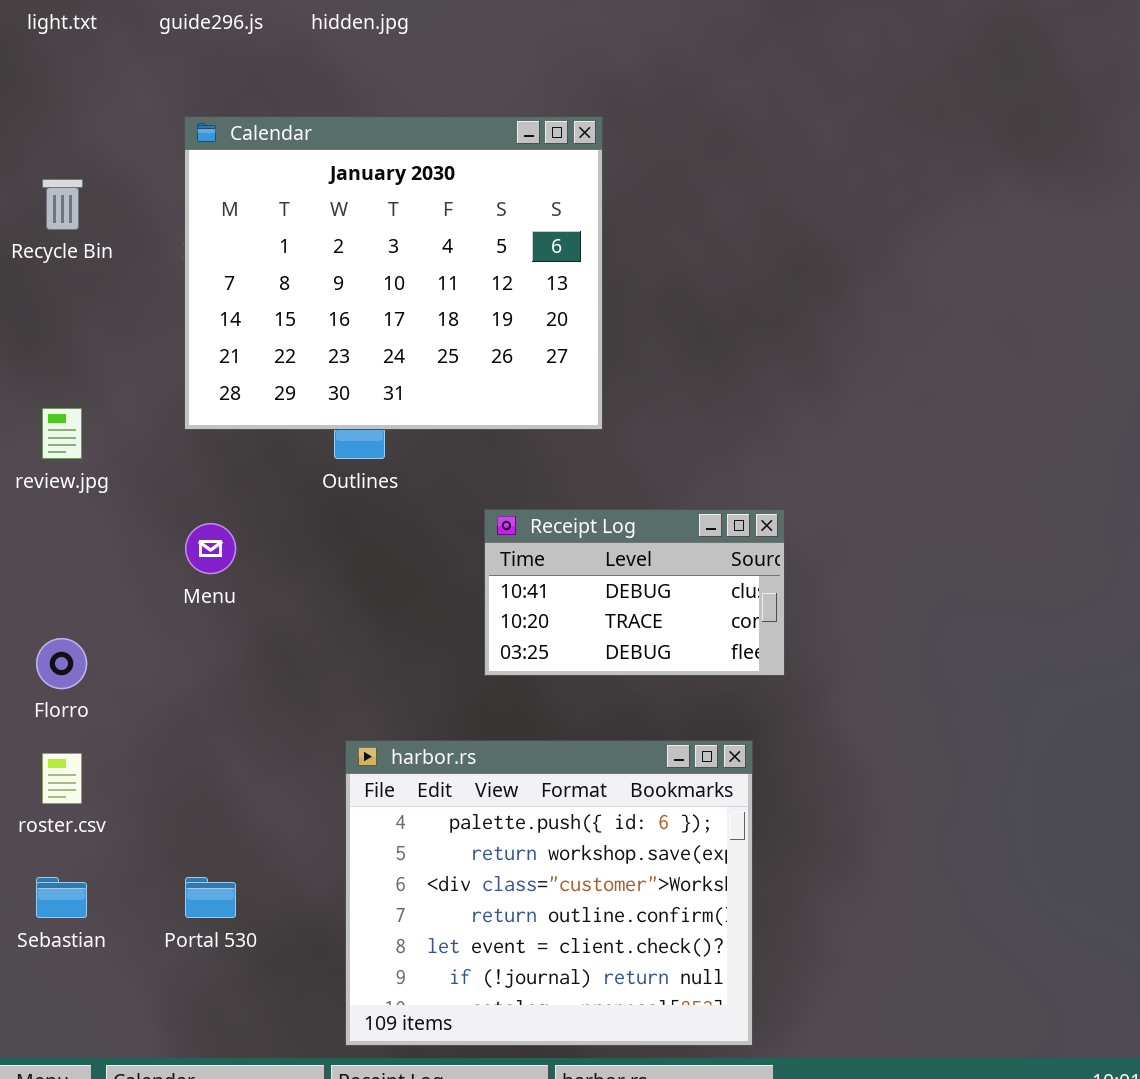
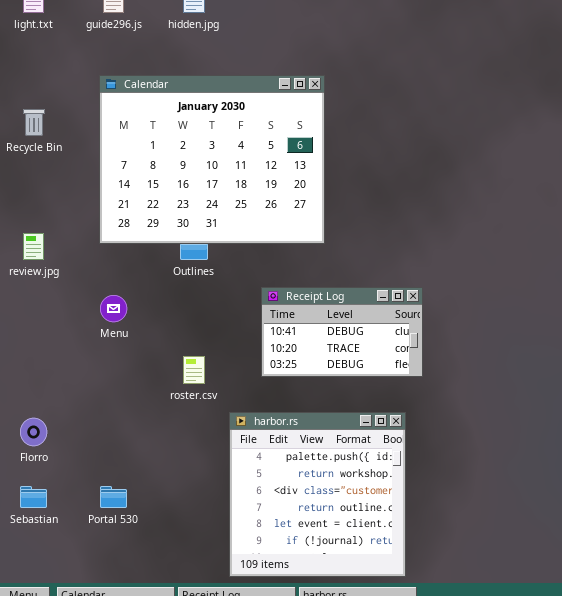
Florro: [36,638,87,689] -> [20,418,47,446], moved
harbor.rs: [345,740,753,1046] -> [229,412,406,577], resized
roster.csv: [42,753,82,804] -> [183,356,205,384], moved

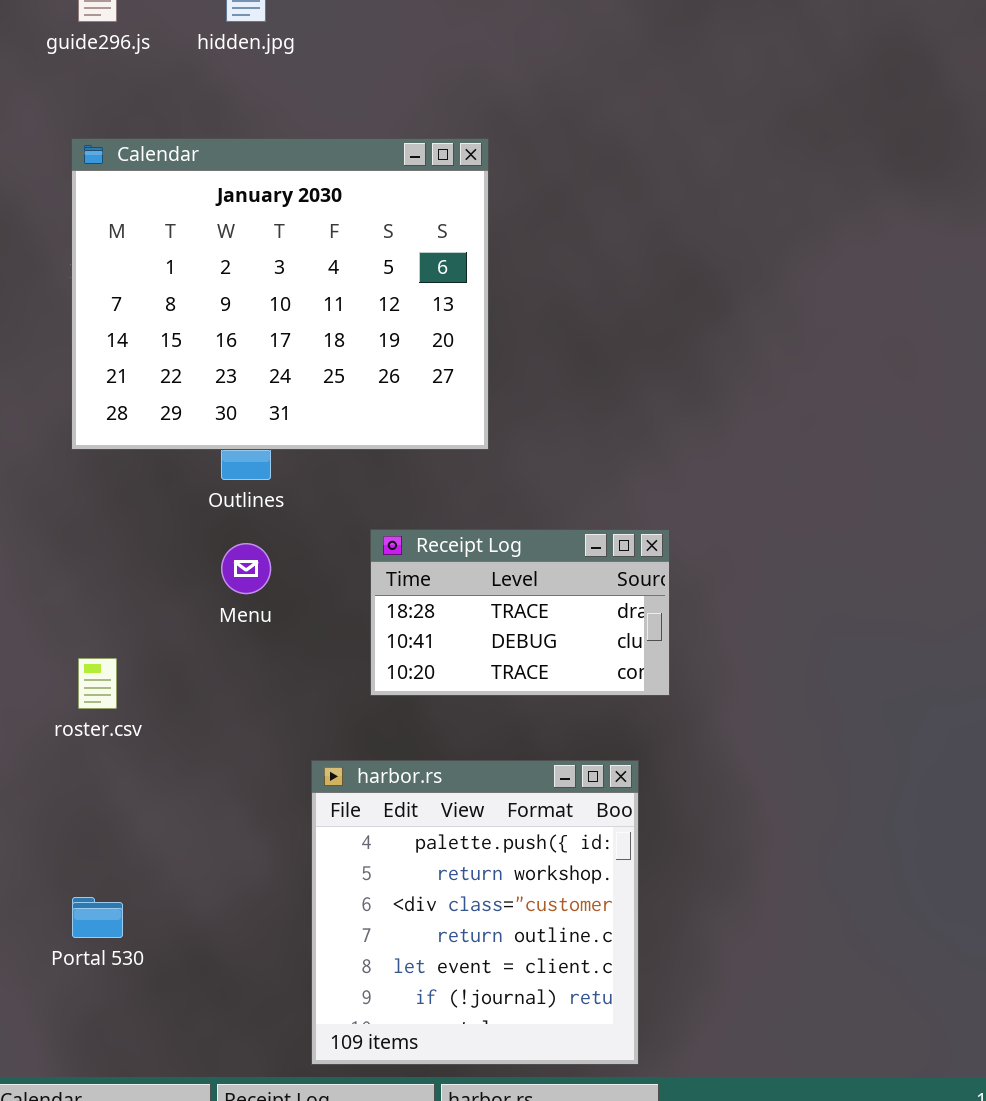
Receipt Log: [261,287,423,377] -> [370,529,670,696], scrolled up 1 row
Menu: [100,295,127,322] -> [221,543,271,594], moved
roster.csv: [183,356,205,384] -> [78,658,117,709], moved

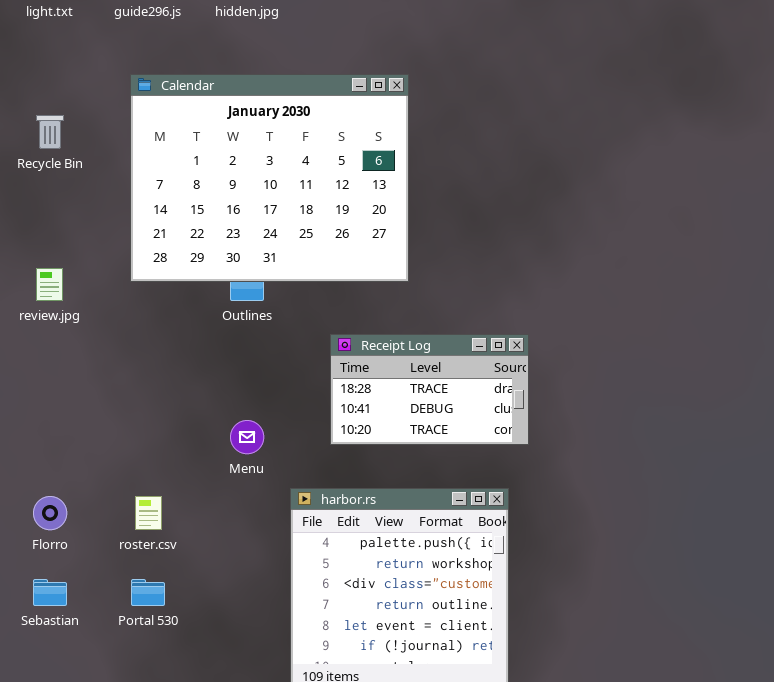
Menu: [221,543,271,594] -> [230,420,264,454], moved
roster.csv: [78,658,117,709] -> [135,496,162,530], moved

